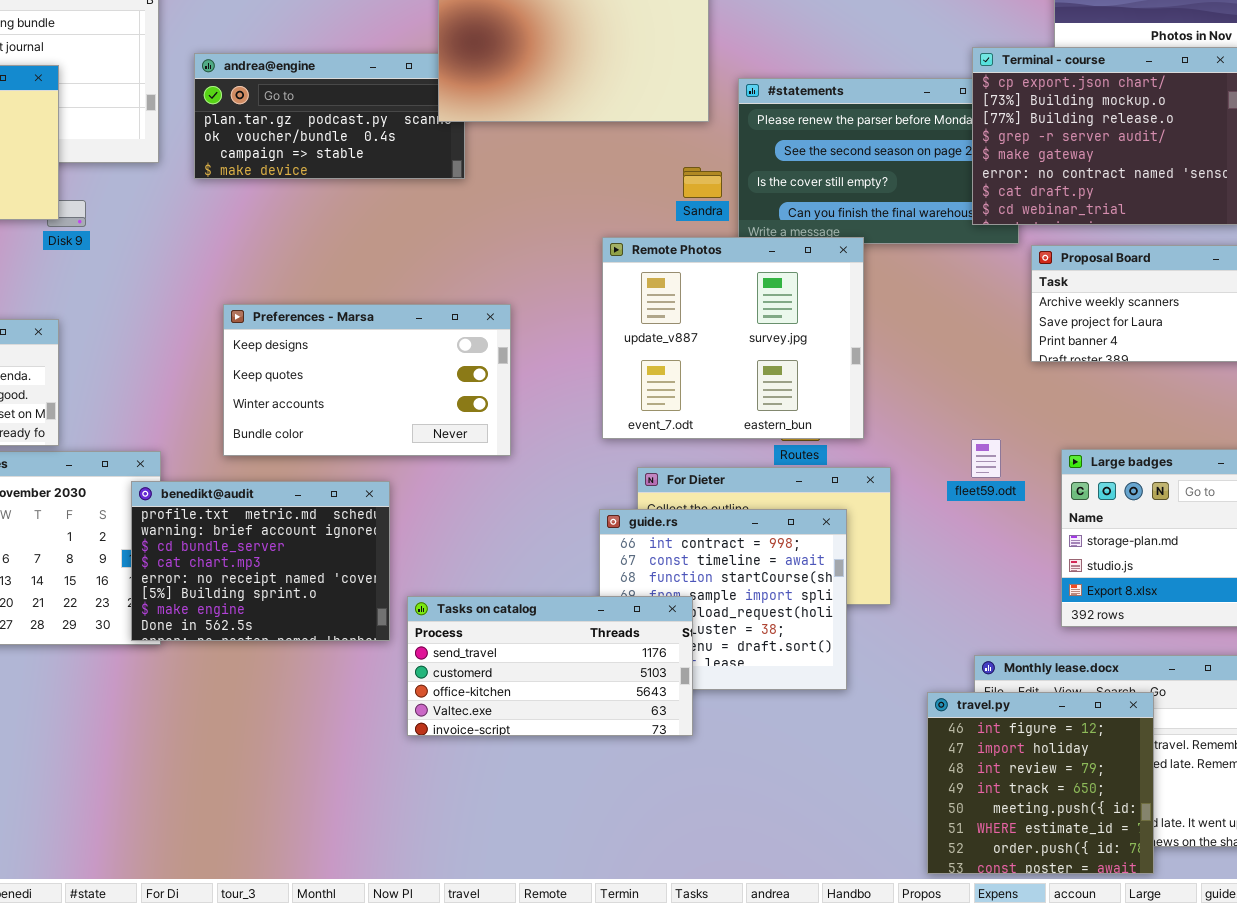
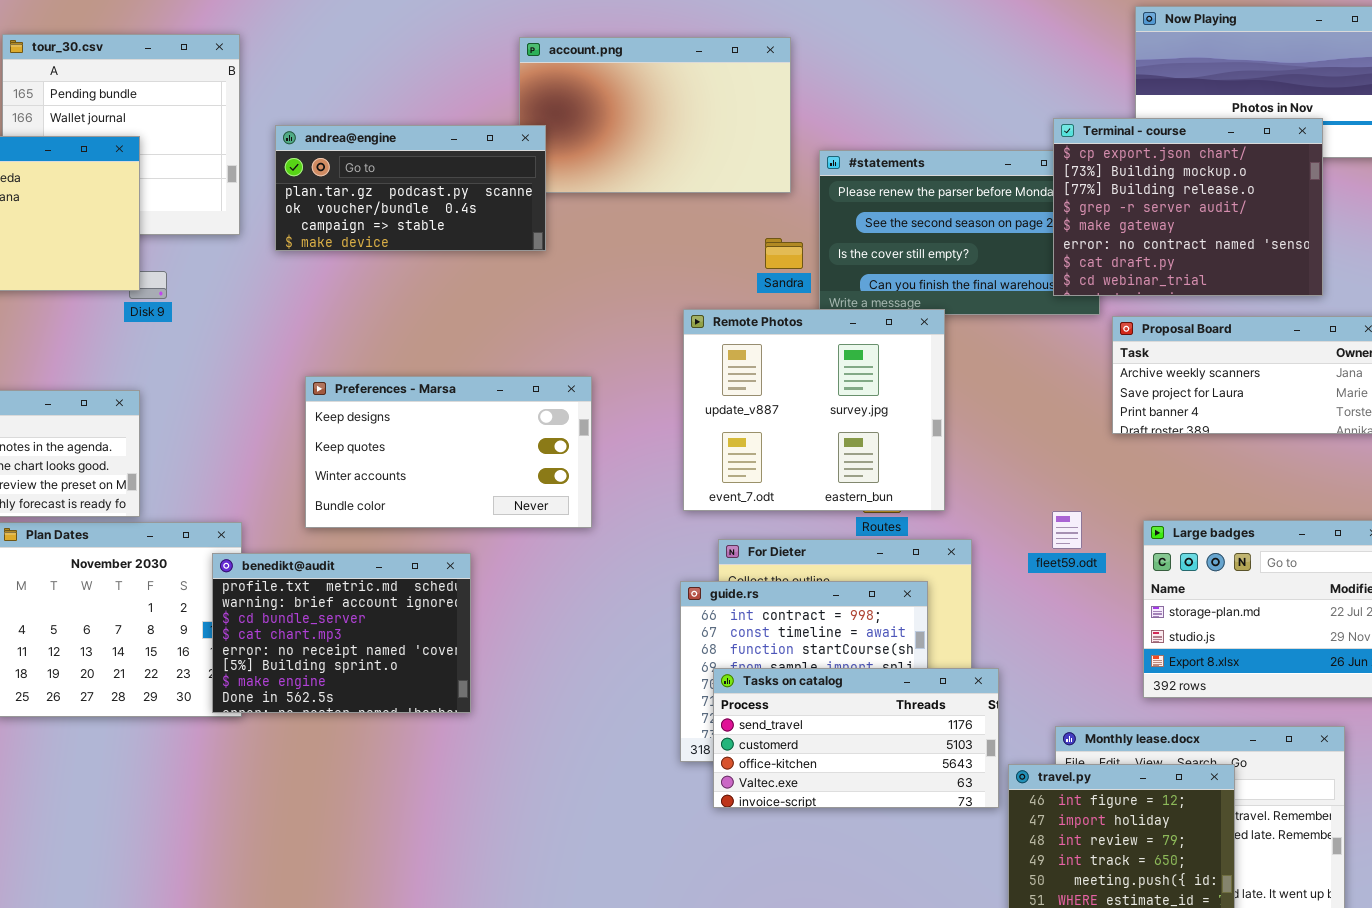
andrea@engine: [194,53,465,179] -> [275,125,546,251], raised
Tasks on catalog: [407,596,693,736] -> [713,668,999,808], moved

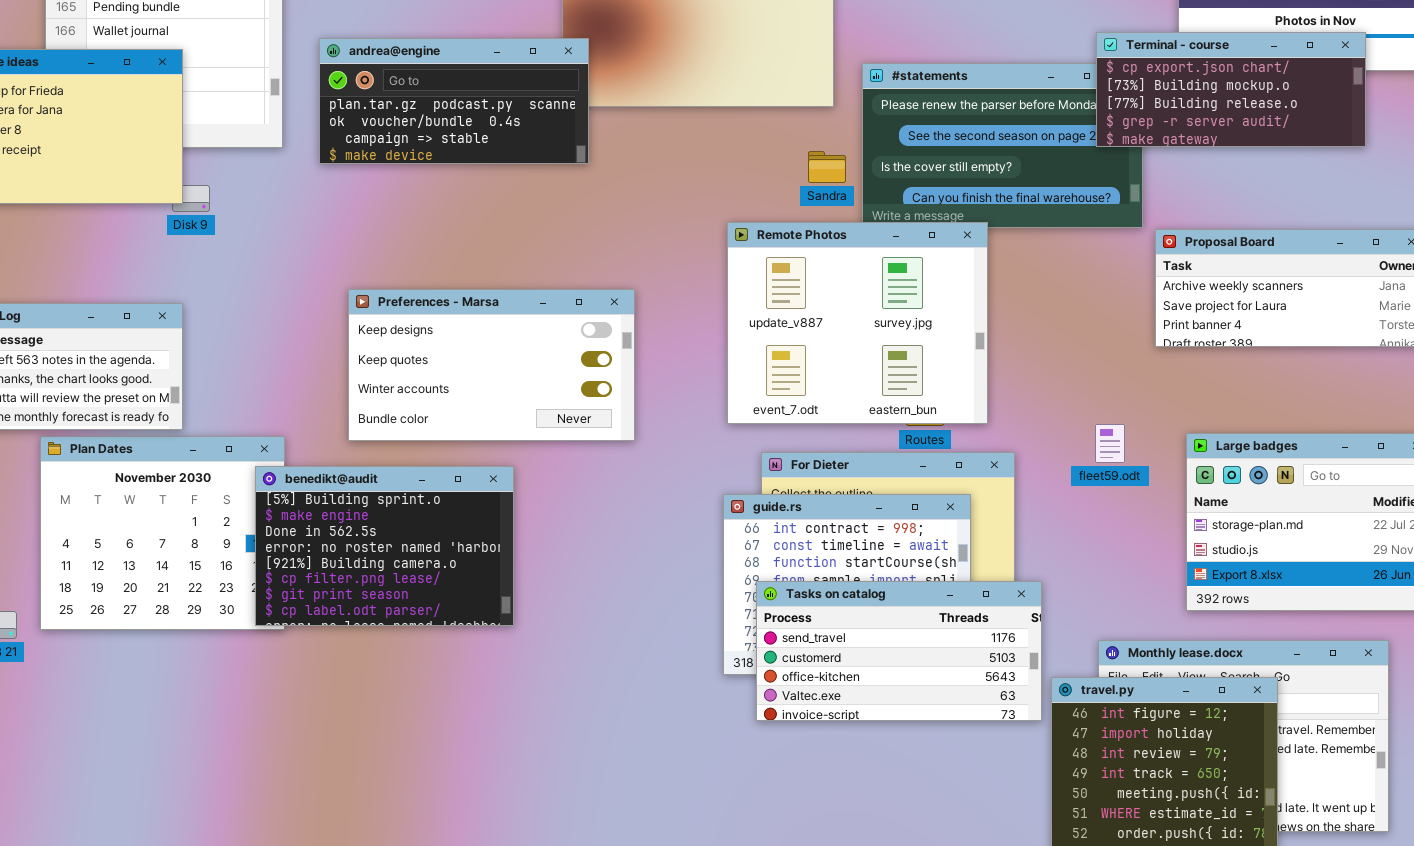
Terminal - course: [1053,118,1323,296] -> [1096,32,1366,147], resized
benedikt@audit: [212,553,471,713] -> [255,466,514,626], scrolled down 5 rows

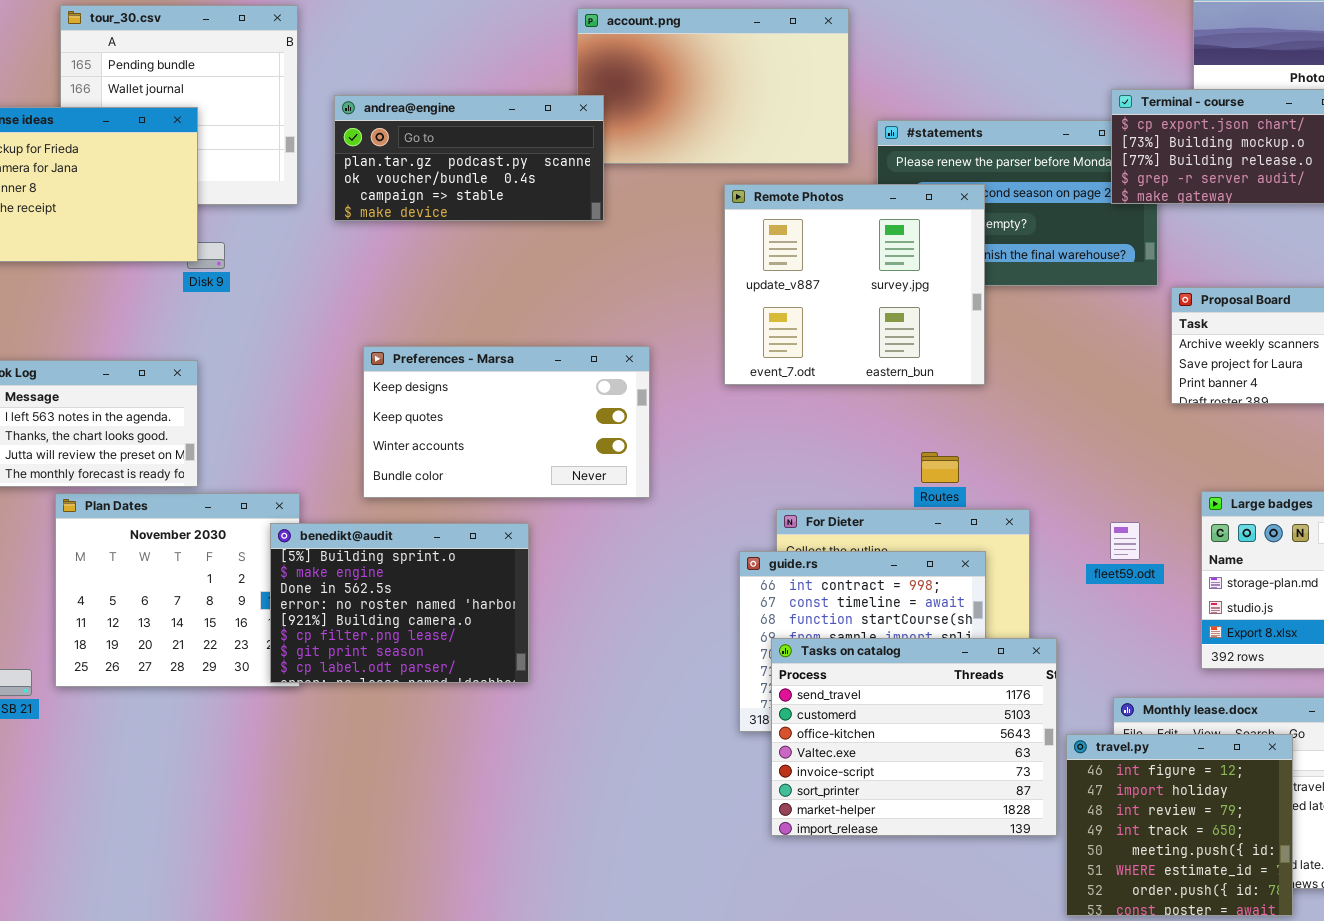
Remote Photos: [727,222,988,424] -> [724,184,985,385], moved
fleet59.odt: [1095,424,1125,463] -> [1110,522,1140,560], moved
Tasks on catalog: [756,581,1042,721] -> [771,638,1057,836], resized

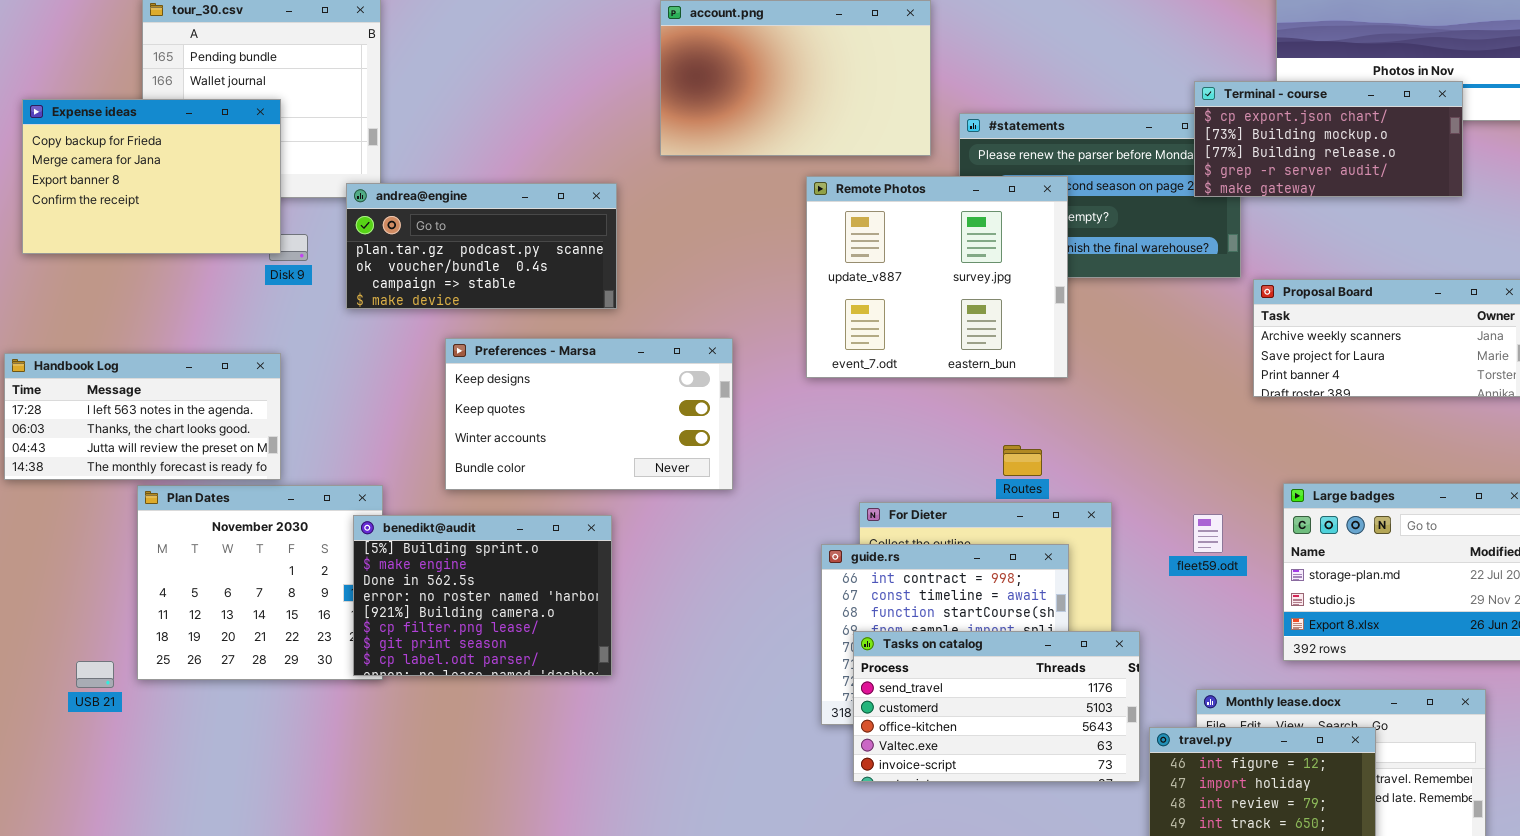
andrea@engine: [334,95,604,221] -> [346,183,617,309], moved
Tasks on catalog: [771,638,1057,836] -> [853,631,1140,782], resized

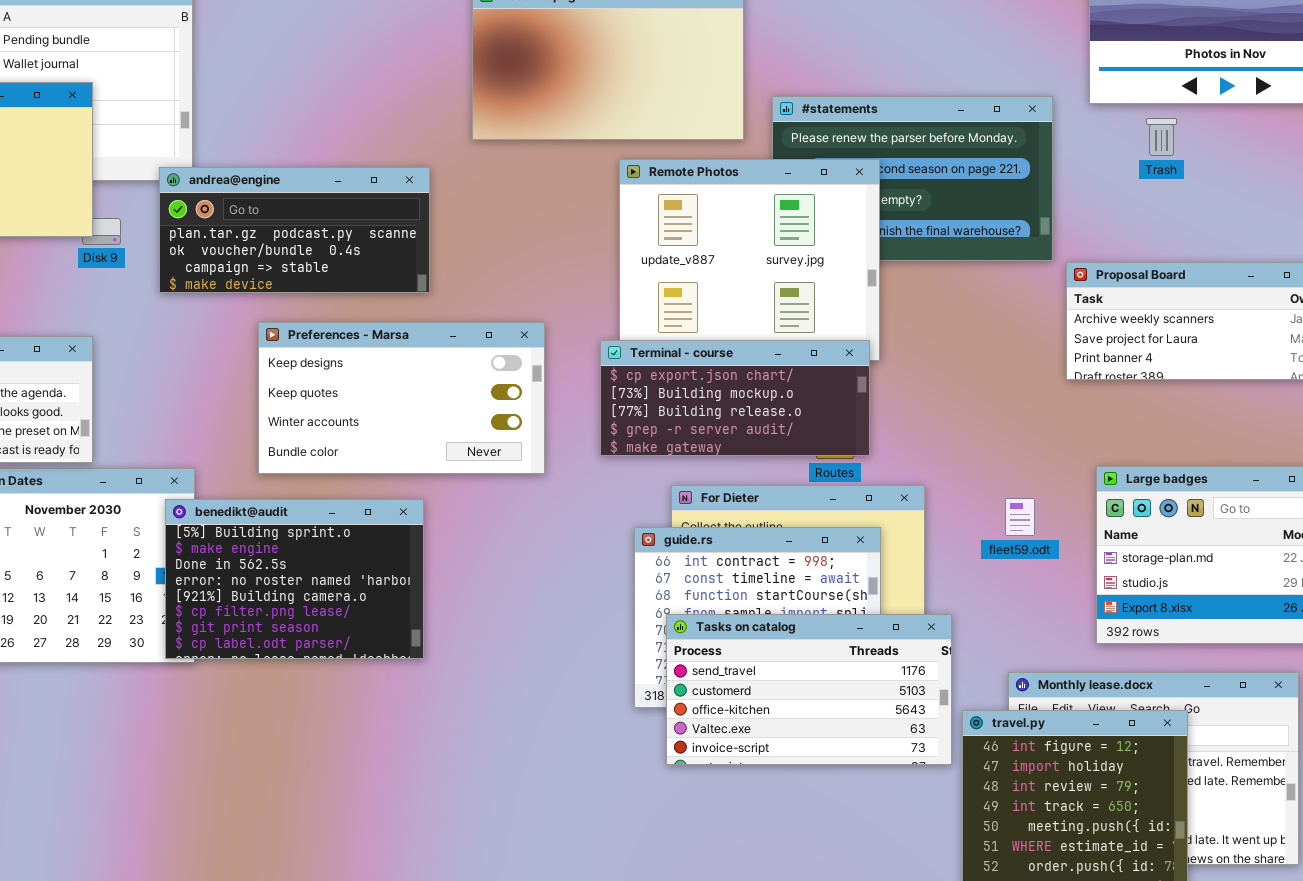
Terminal - course: [1194,81,1463,197] -> [600,340,870,456], moved

